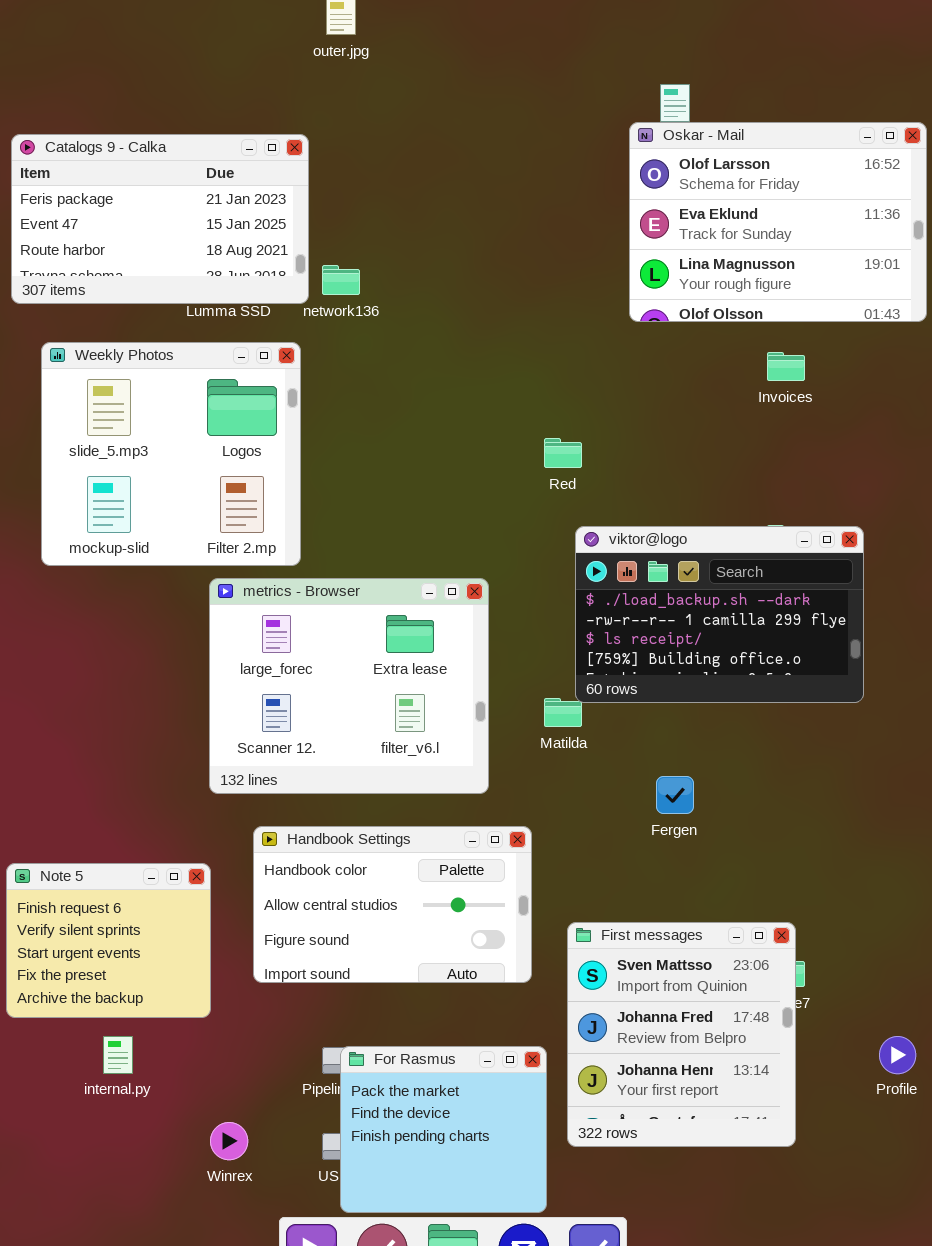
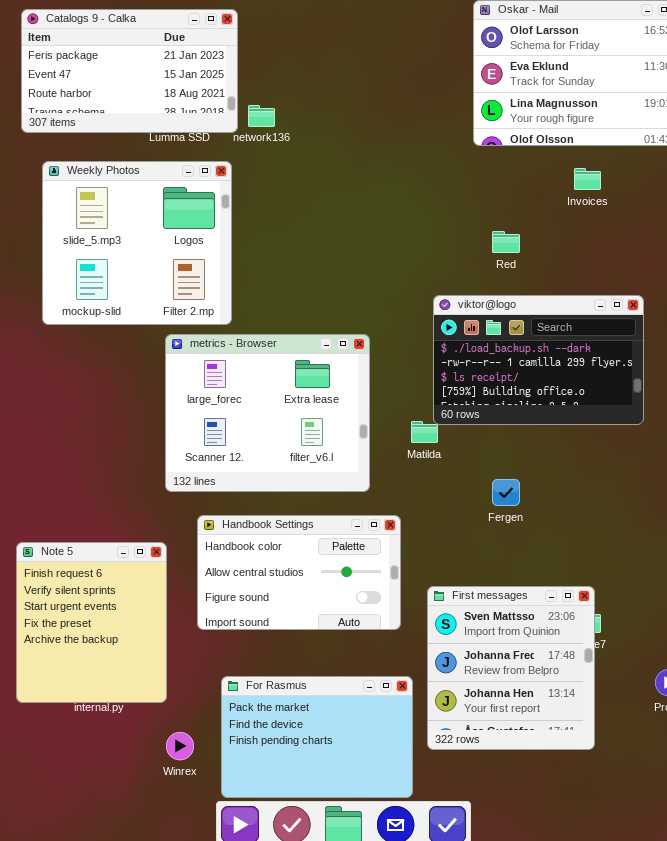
Red: [544,438,582,468] -> [492,231,520,253], moved
Note 5: [6,863,211,1018] -> [16,542,167,703], resized
For Rasmus: [340,1046,547,1213] -> [221,676,413,798], resized

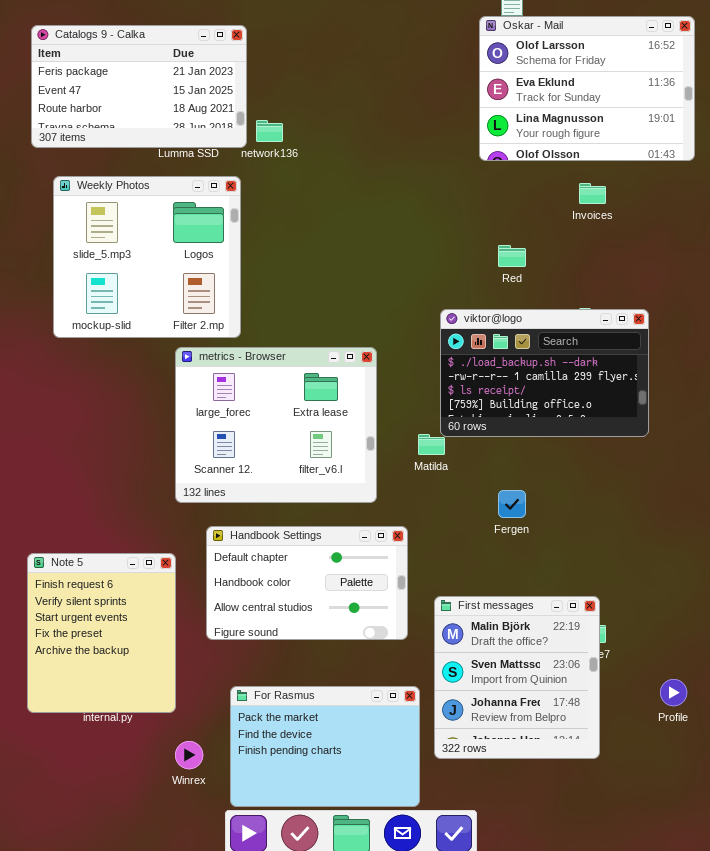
Handbook Settings: [197,515,401,630] -> [206,526,408,640], scrolled up 1 row
First messages: [427,586,595,750] -> [434,596,600,759], scrolled up 1 row

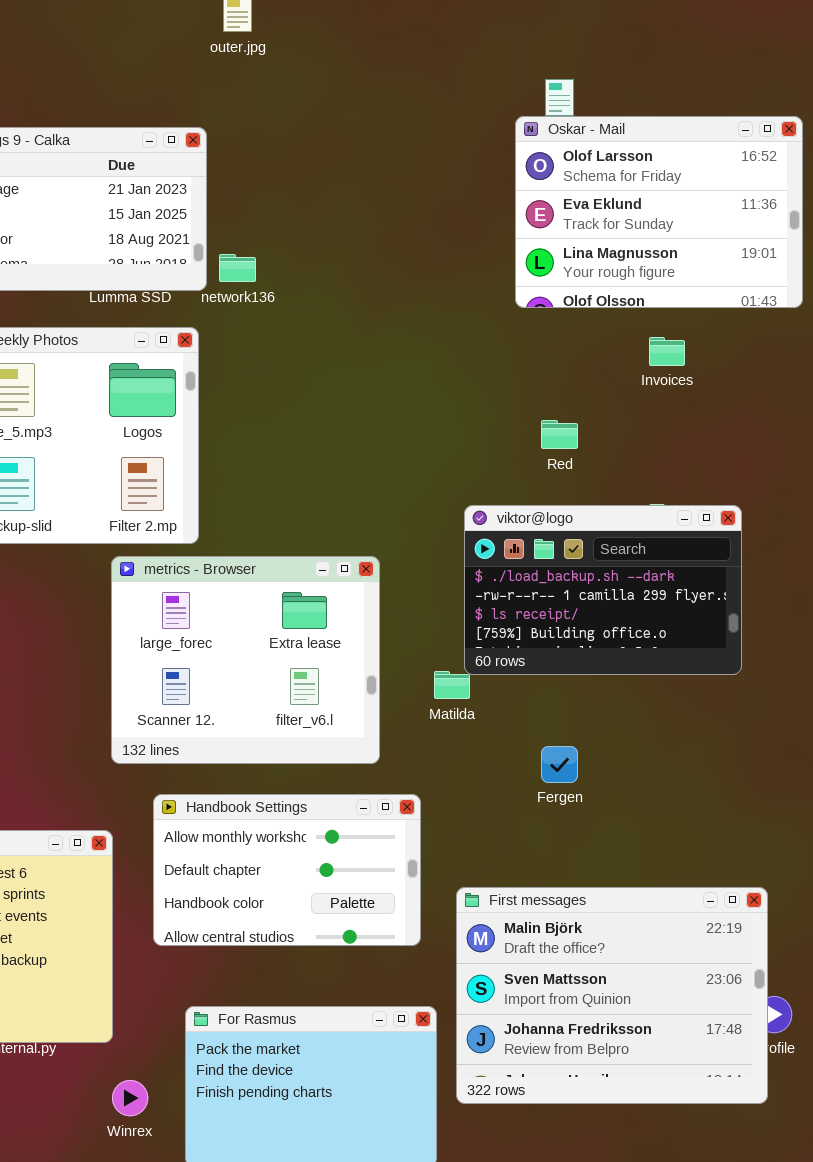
Handbook Settings: [206,526,408,640] -> [153,794,421,946], scrolled up 1 row
First messages: [434,596,600,759] -> [456,887,768,1104], resized

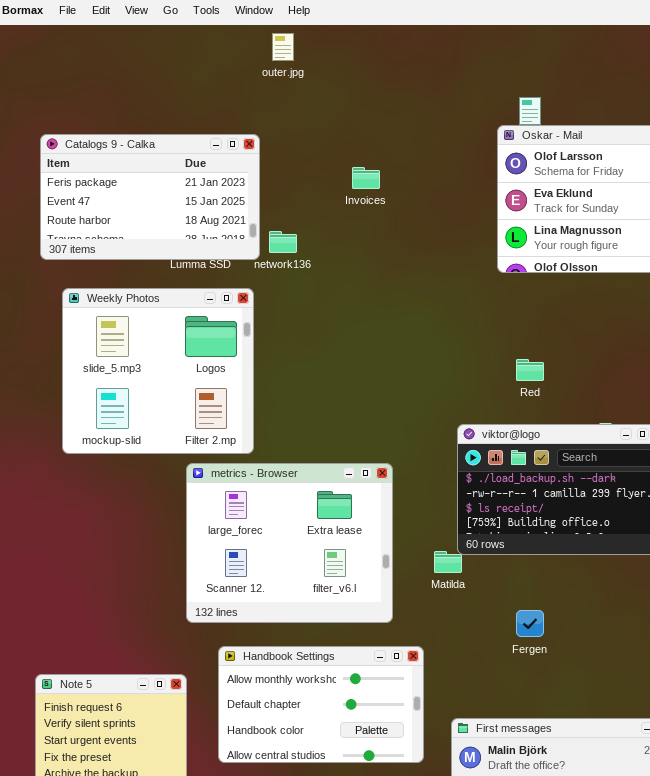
Invoices: [649,337,685,366] -> [352,167,380,189], moved

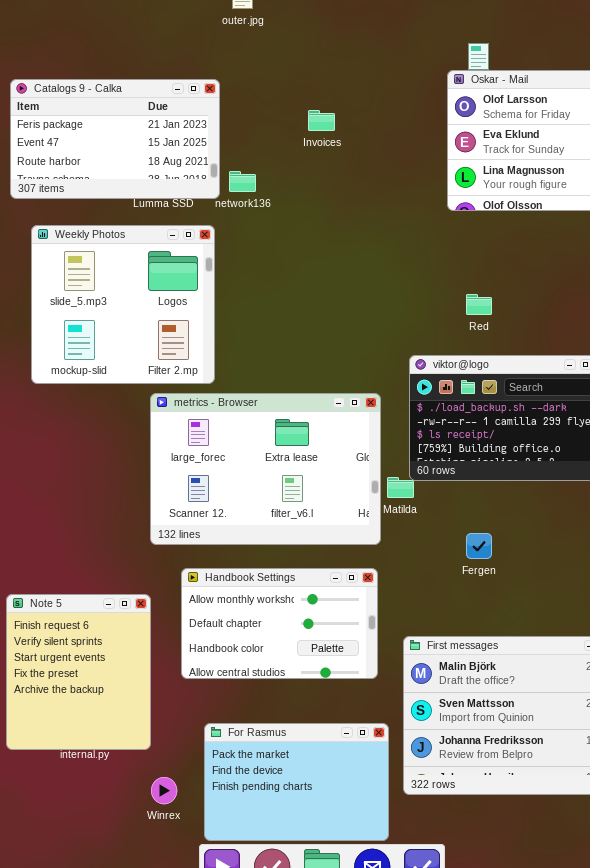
metrics - Browser: [186,463,393,623] -> [150,393,381,545], resized

